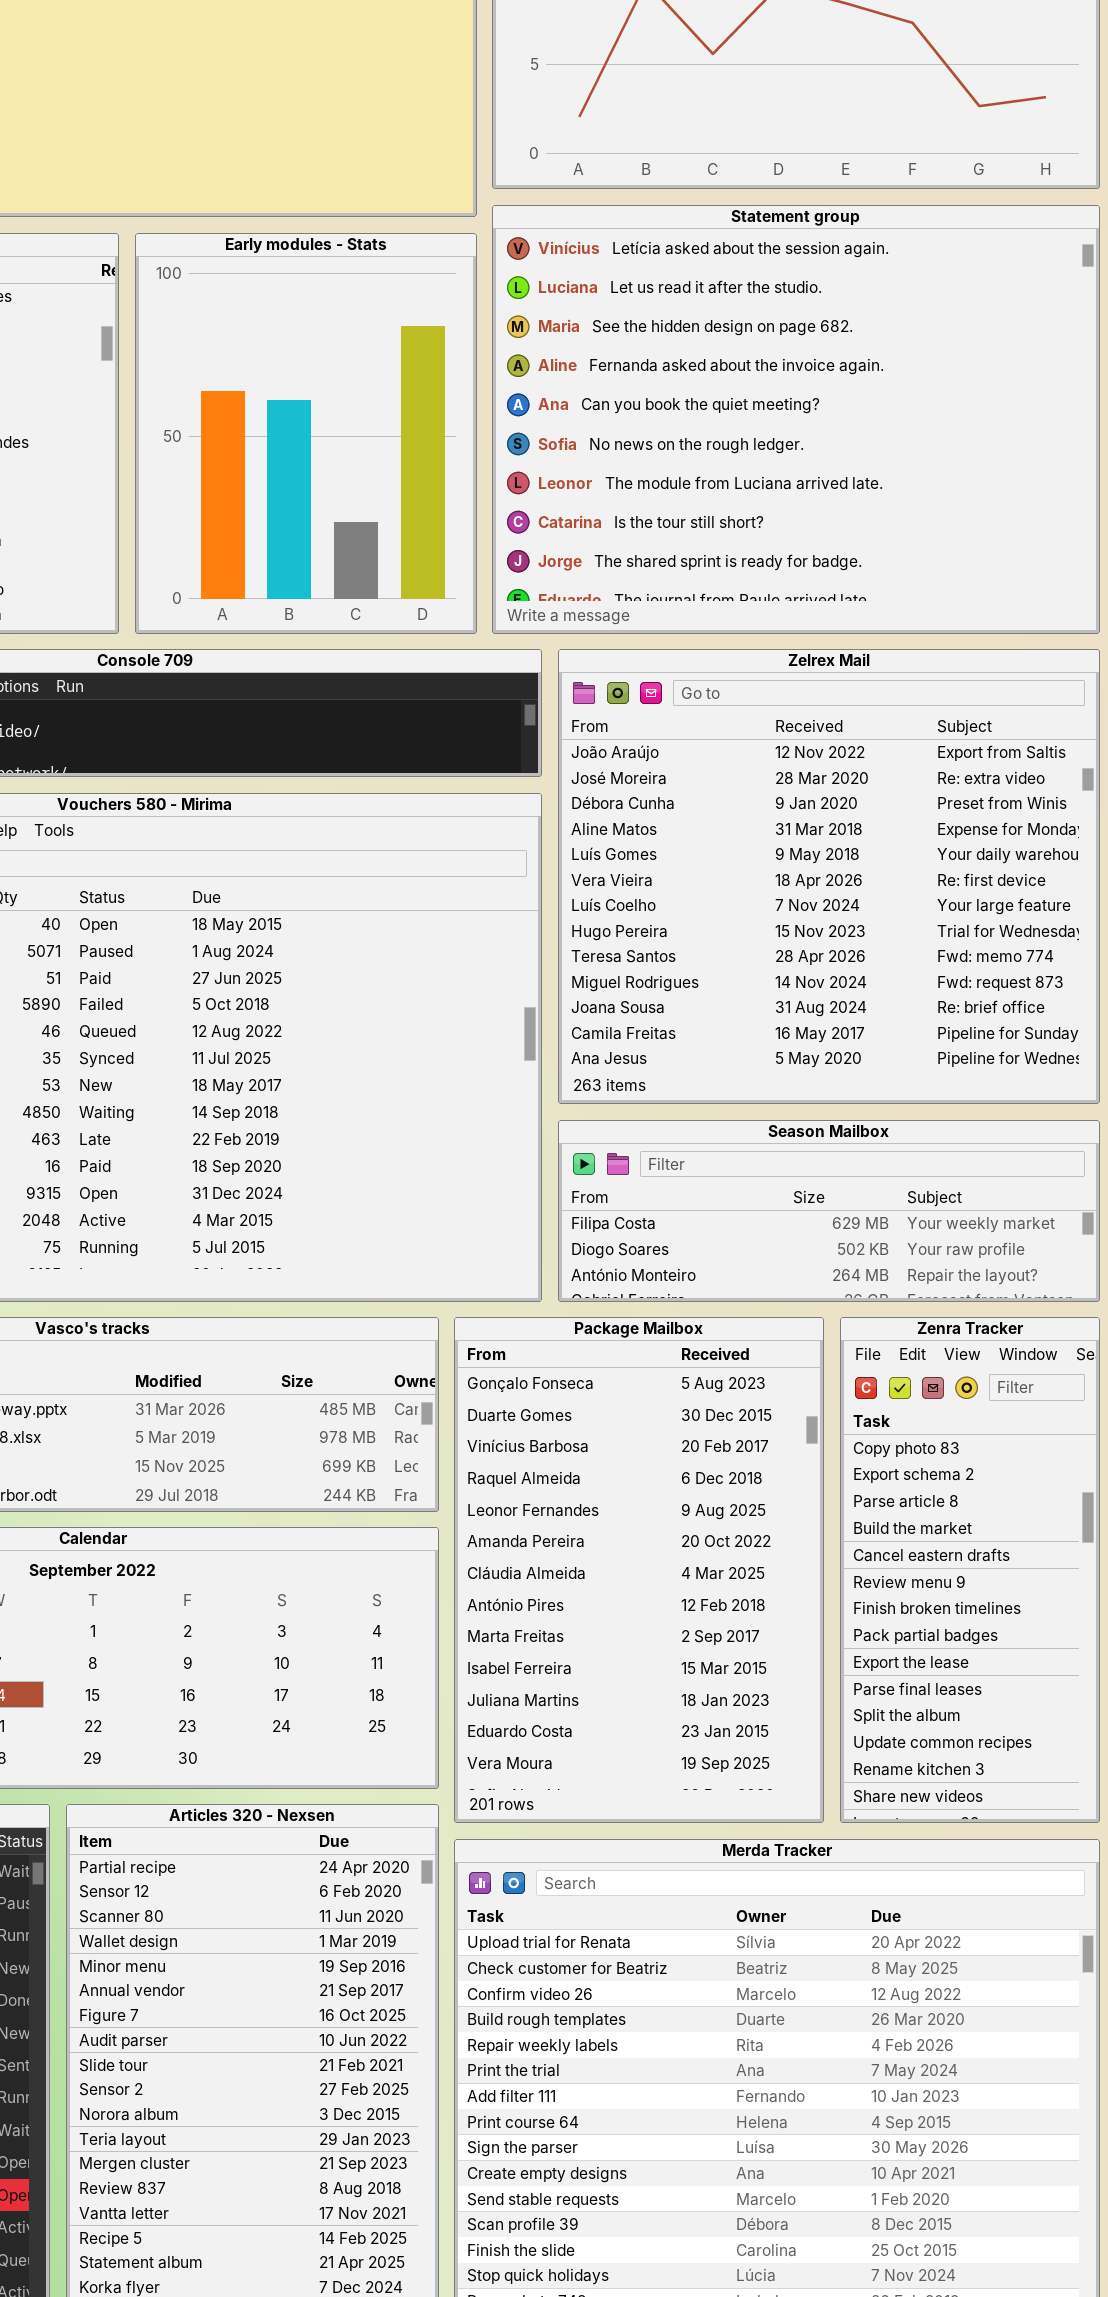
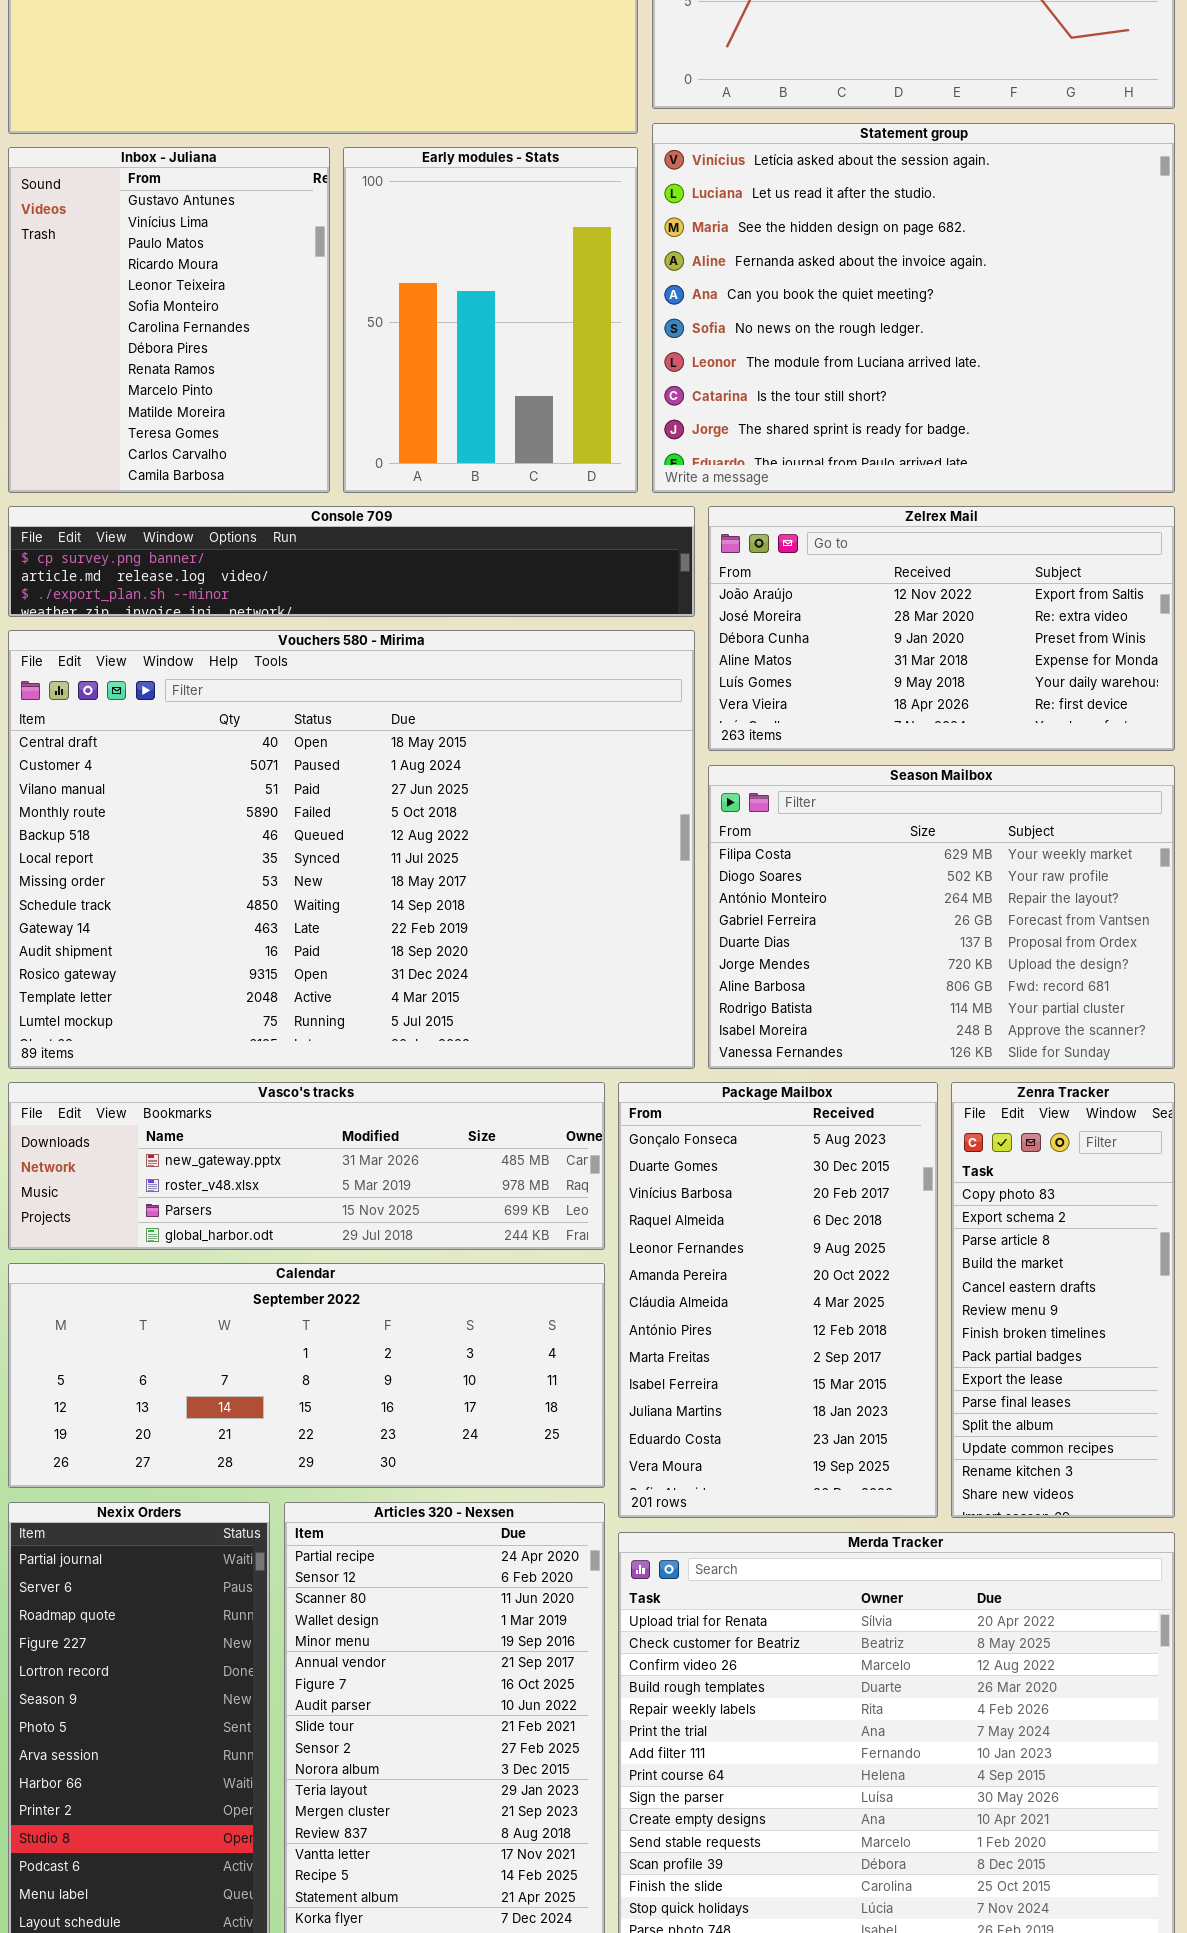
Zelrex Mail: [558,649,1100,1104] -> [708,506,1175,751], resized
Season Mailbox: [558,1120,1100,1302] -> [708,765,1175,1069], resized

